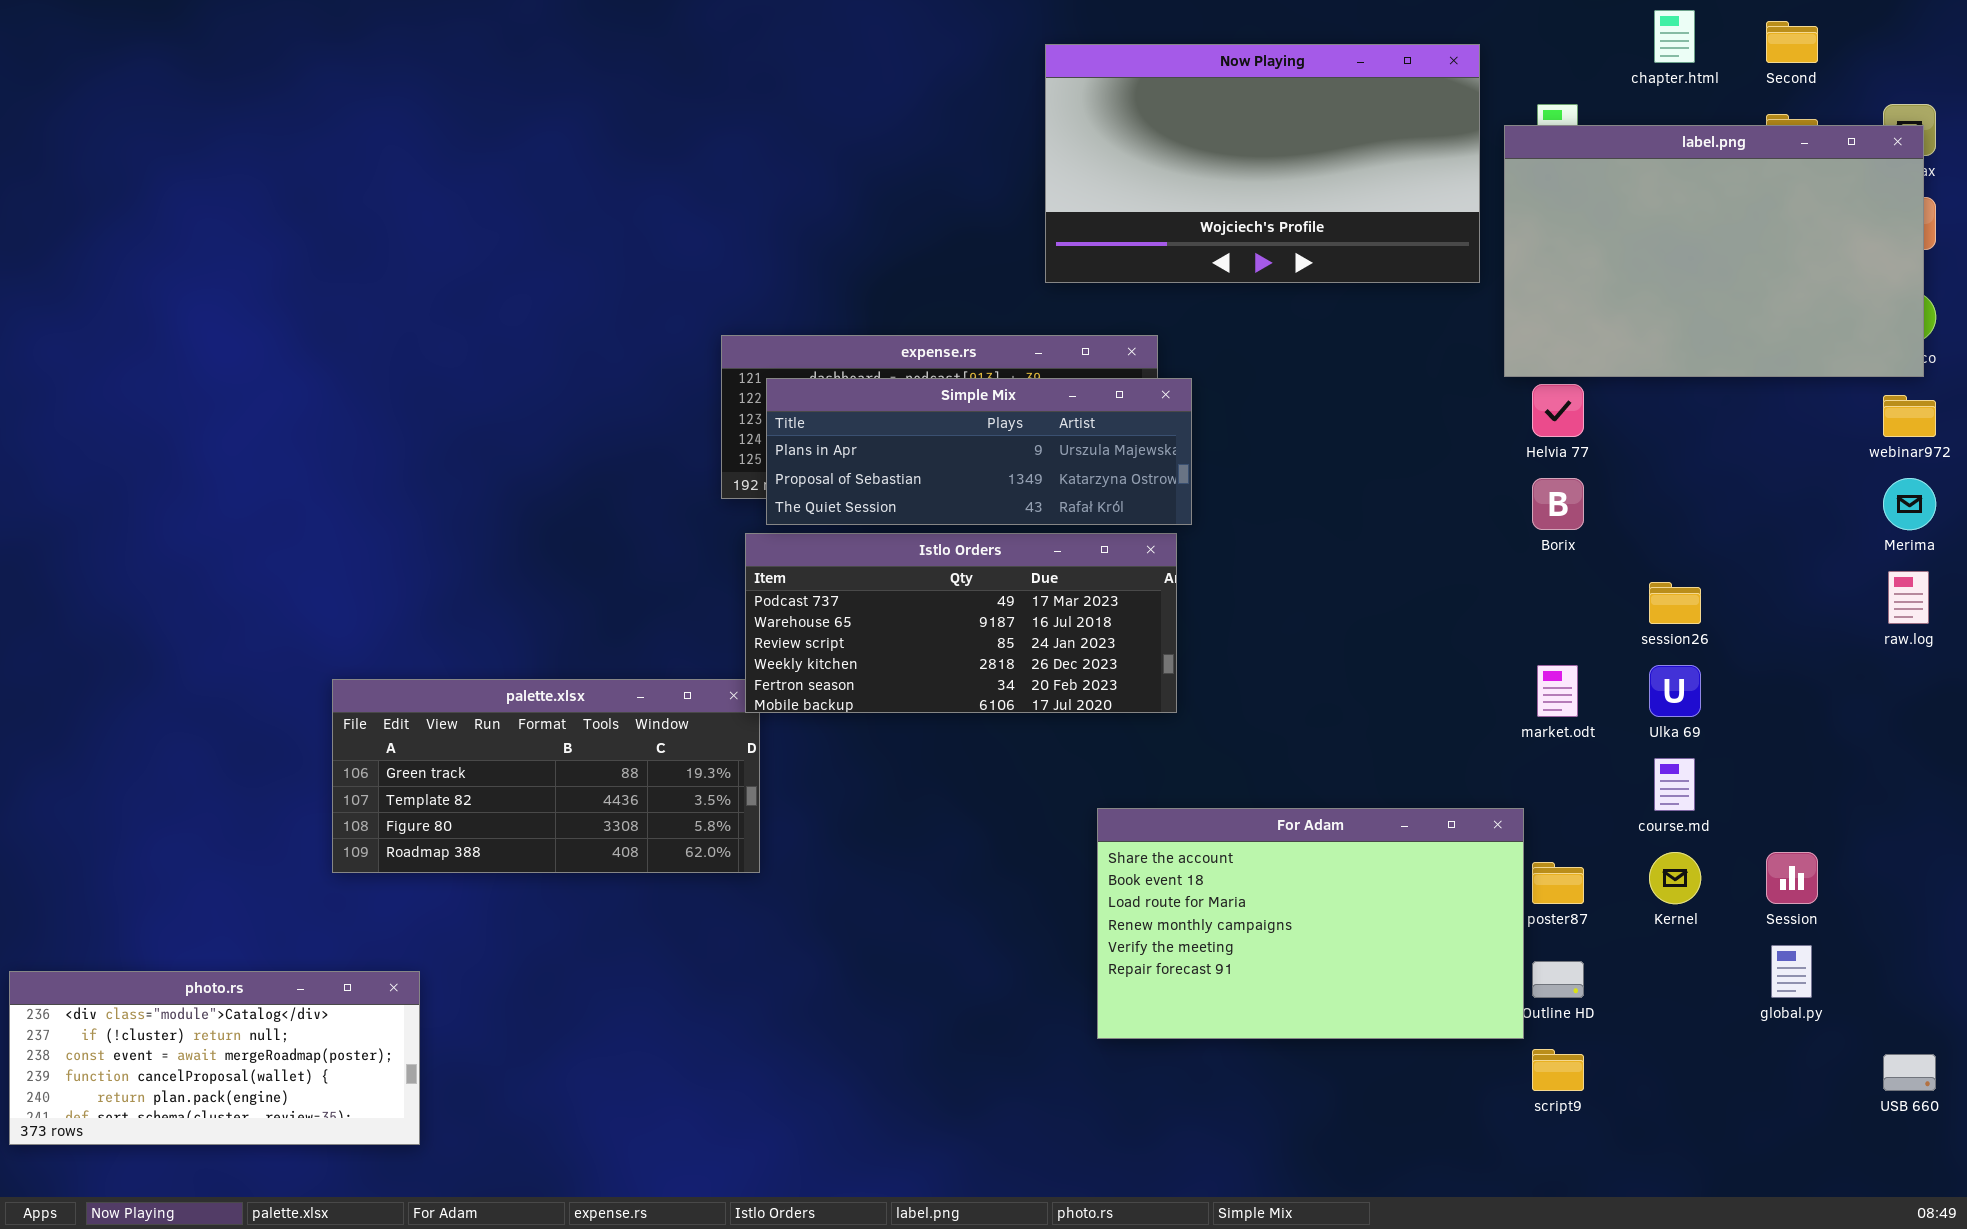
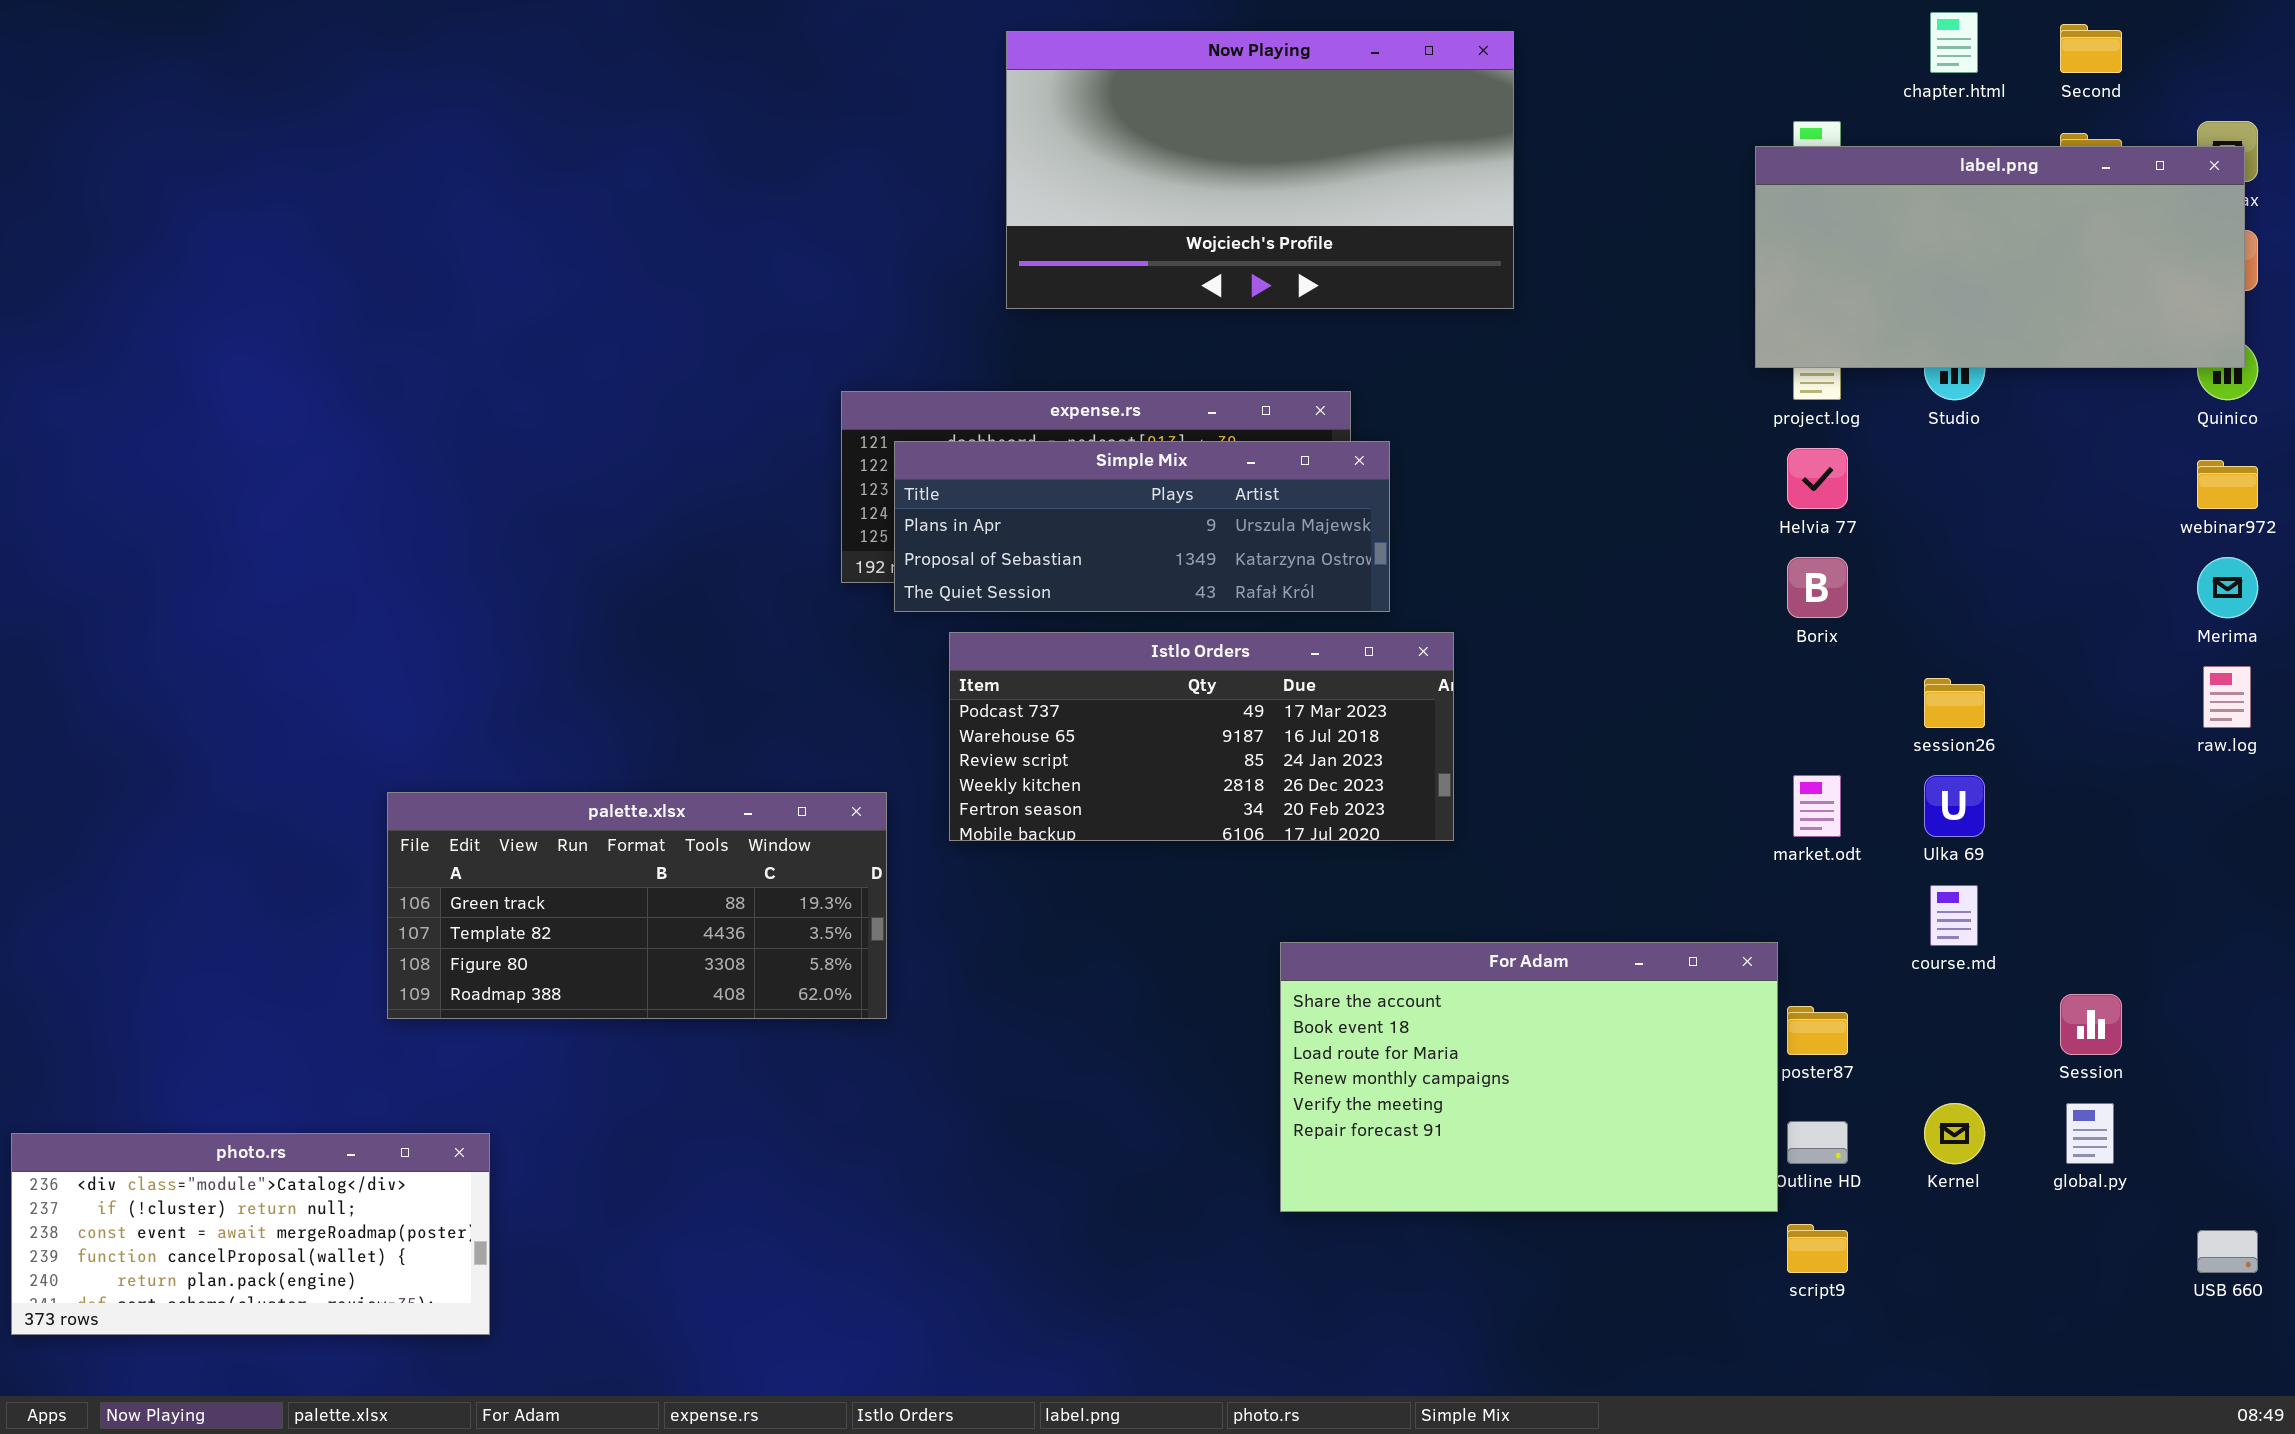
Now Playing: [1045,44,1480,283] -> [1006,31,1514,309], moved
label.png: [1504,125,1924,377] -> [1755,146,2245,368], resized
Istlo Orders: [745,533,1177,713] -> [949,632,1454,841], moved
Kernel: [1649,852,1701,904] -> [1924,1103,1985,1164], moved

